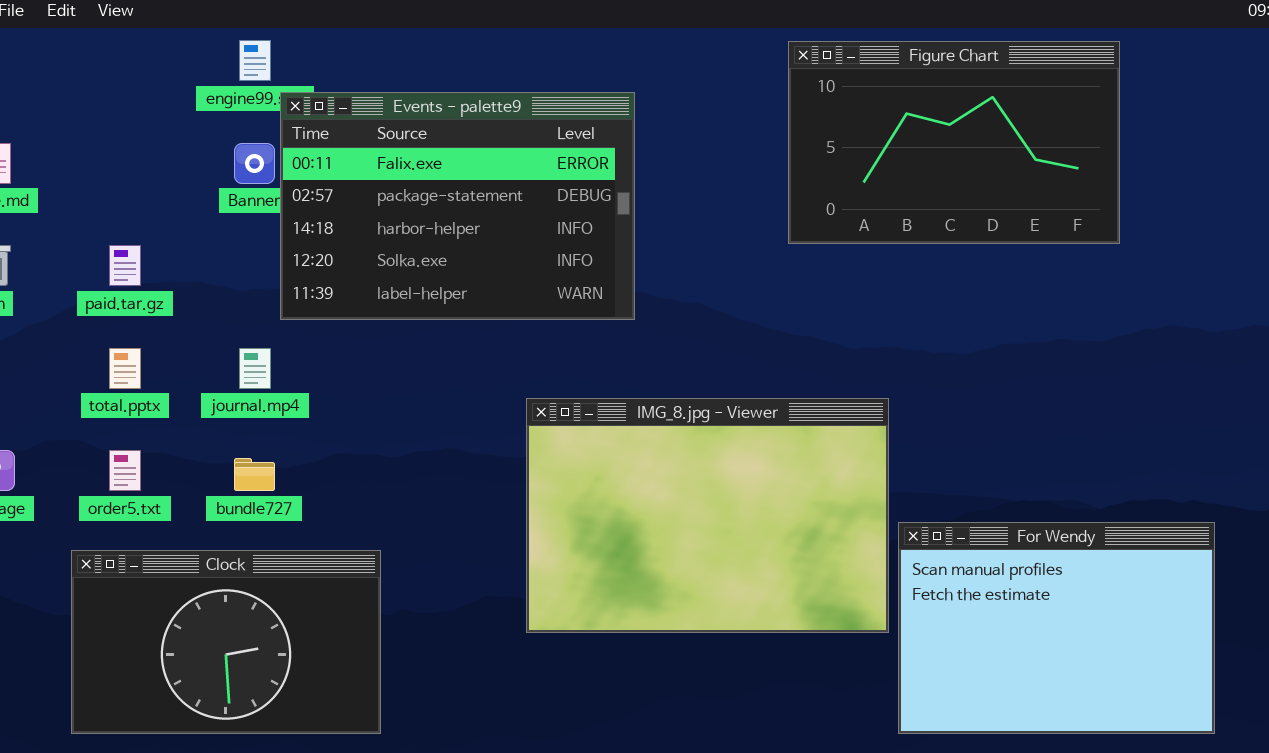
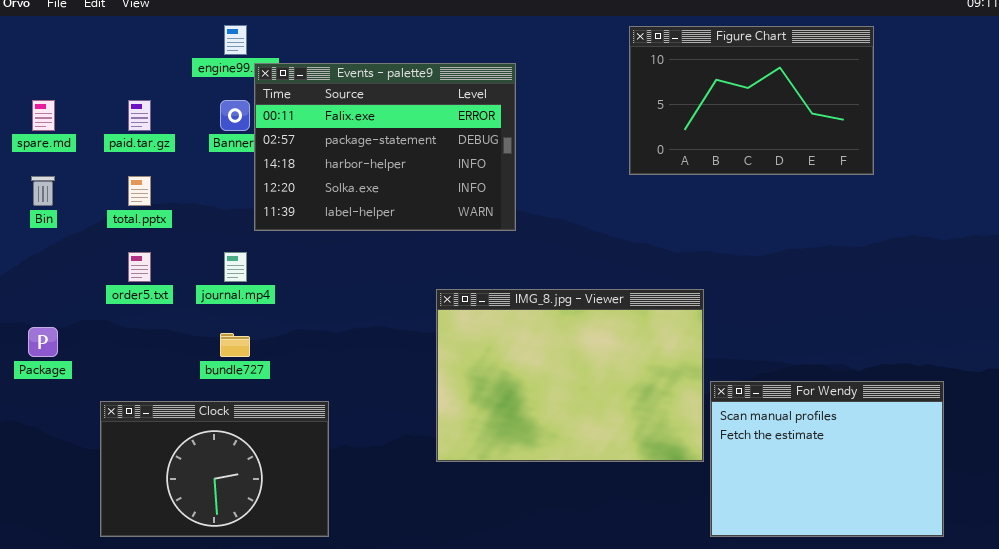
paid.tar.gz: [109,245,141,286] -> [128,100,151,131], moved
total.pptx: [109,348,141,389] -> [128,176,151,206], moved
order5.txt: [109,450,141,491] -> [128,252,151,282], moved

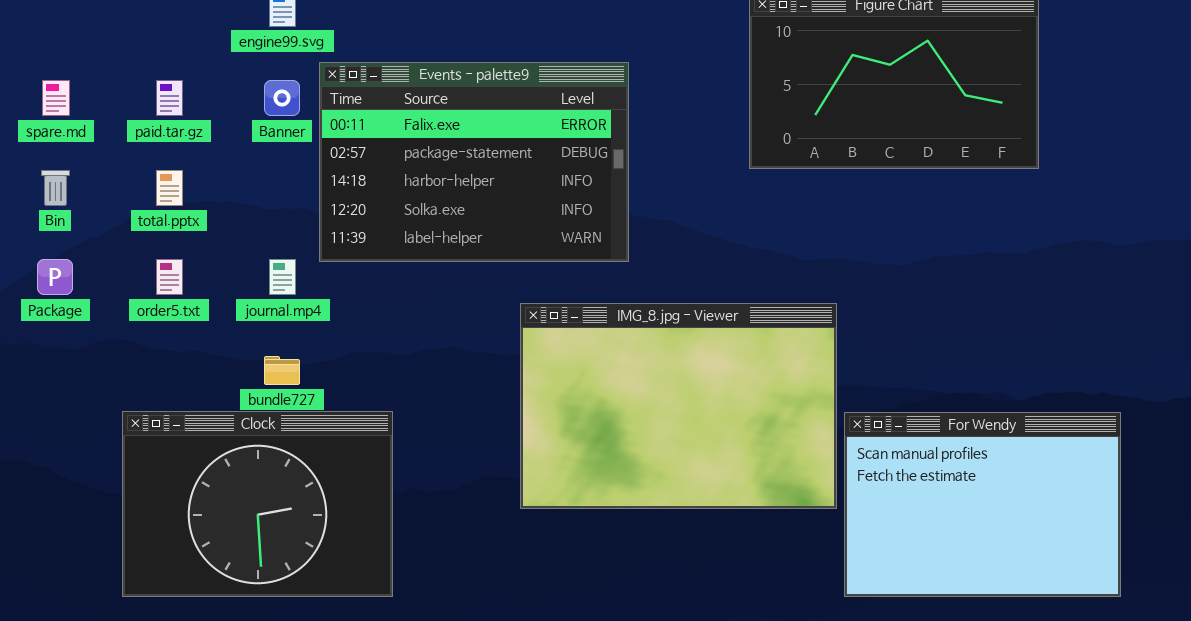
Events - palette9: [254,63,516,231] -> [319,62,629,262], moved
Package: [28,327,58,357] -> [37,259,73,295], moved
Clock: [100,401,329,537] -> [122,411,393,597], resized

